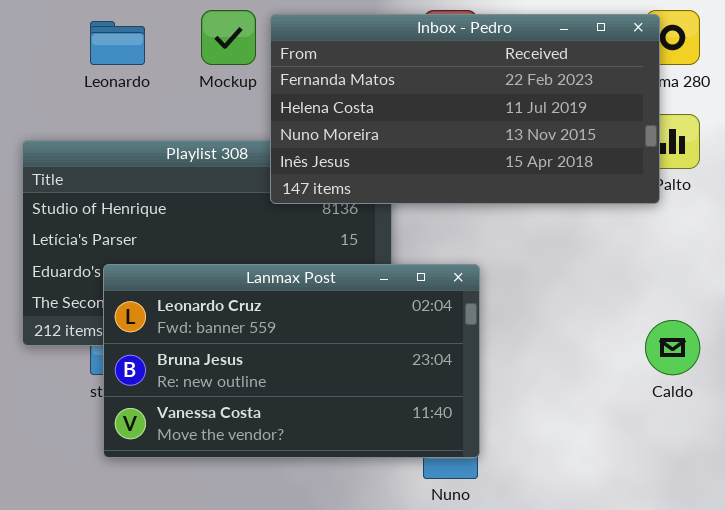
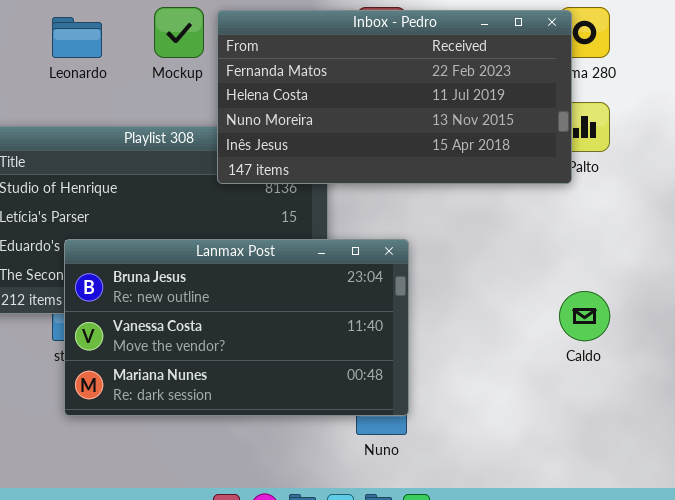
Lanmax Post: [103,264,480,458] -> [64,239,409,416], scrolled down 1 row

